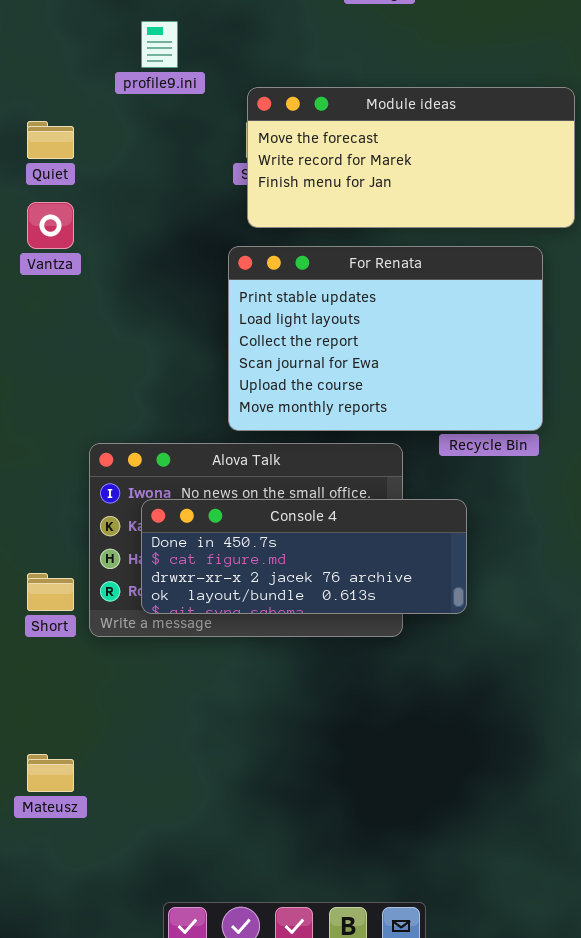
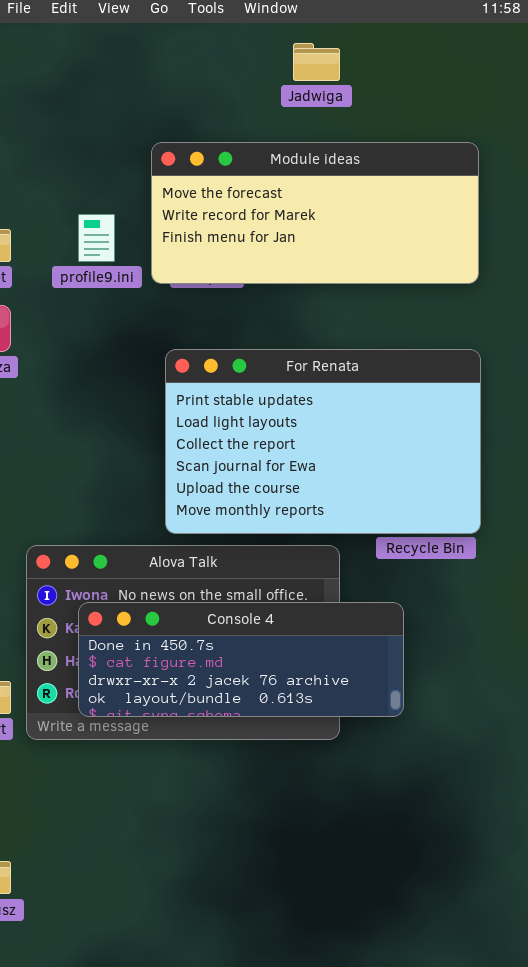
profile9.ini: [141,21,178,68] -> [78,214,115,262], moved
Module ideas: [247,87,575,228] -> [151,142,479,284], moved

